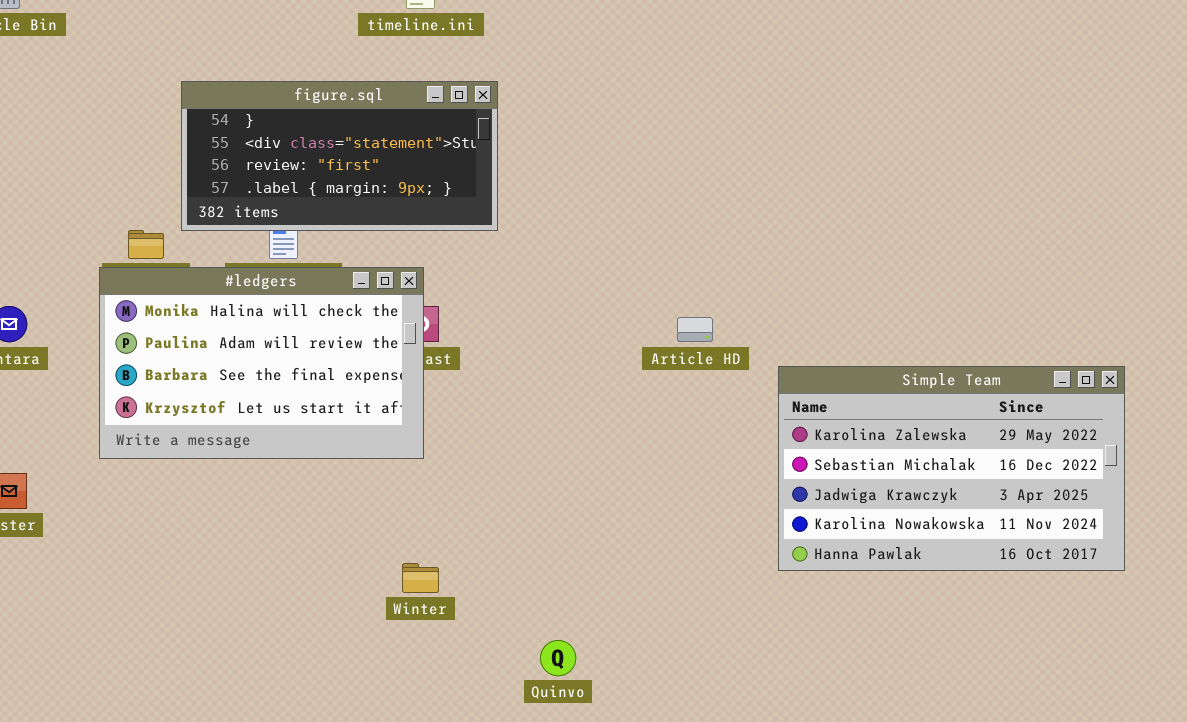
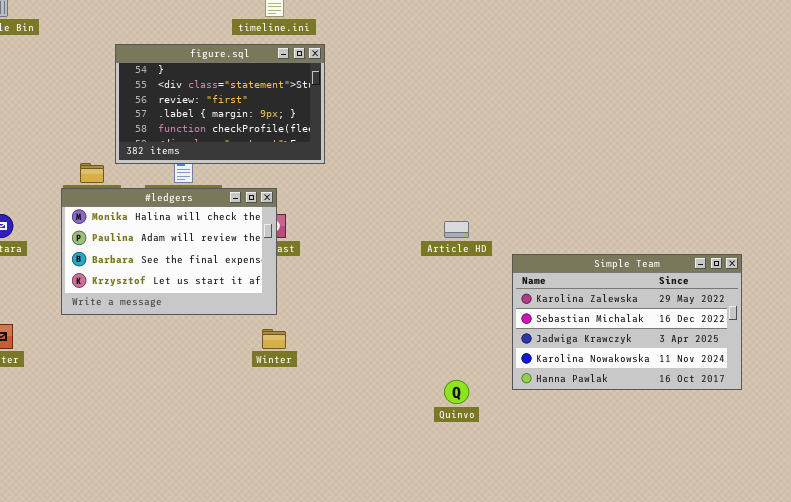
figure.sql: [181,81,498,231] -> [115,44,325,164], resized
Winter: [402,563,439,593] -> [262,329,286,349], moved
Quinvo: [540,640,576,676] -> [444,380,469,404], moved

